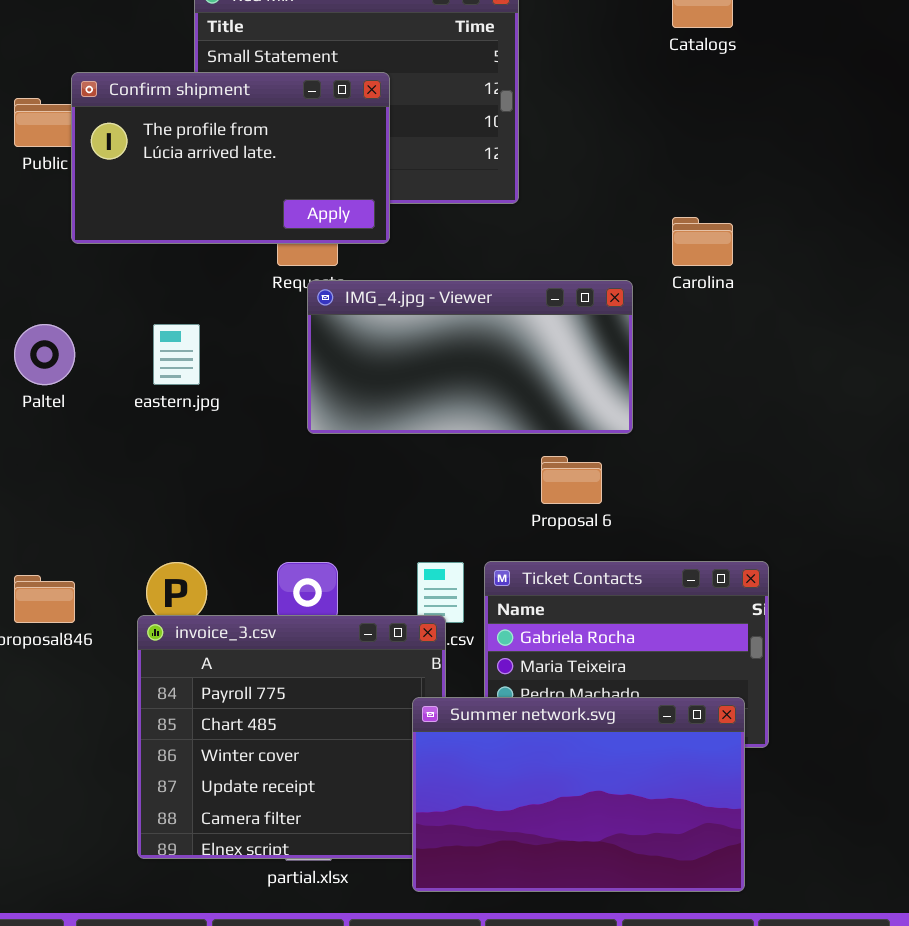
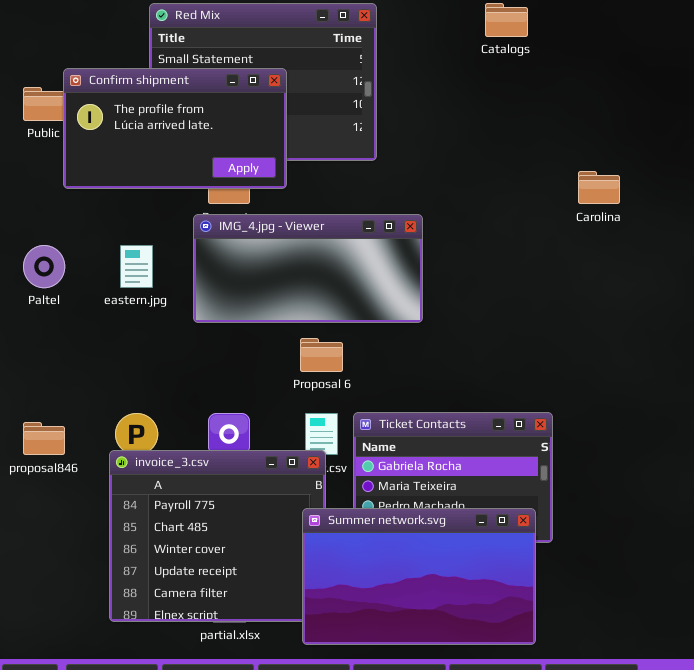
Carolina: [672,217,733,266] -> [578,171,620,204], moved
IMG_4.jpg - Viewer: [307,280,633,434] -> [193,214,423,323], moved
Proposal 6: [541,456,602,504] -> [300,338,343,372], moved

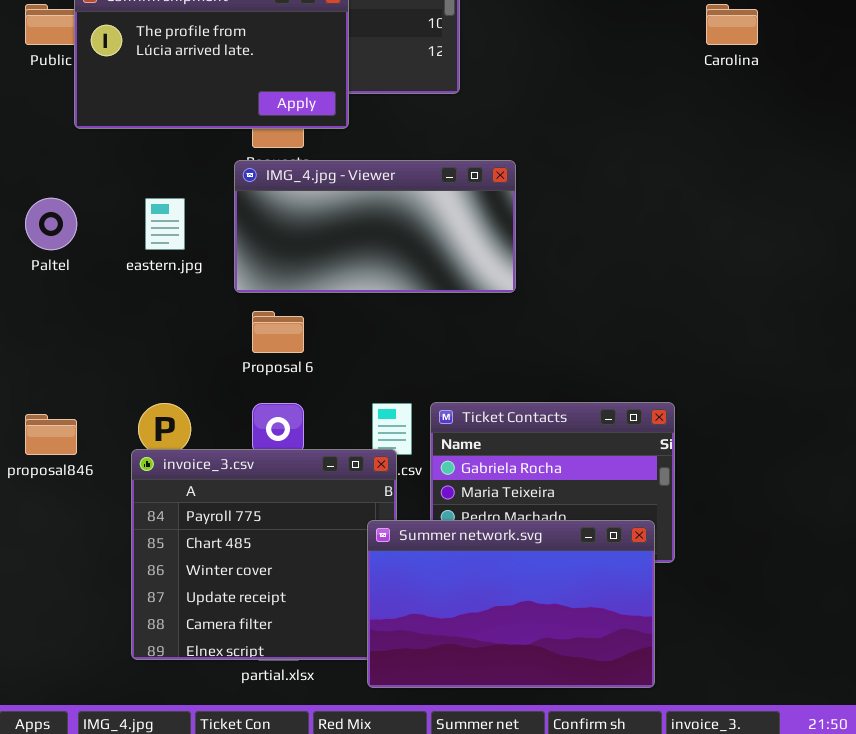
Carolina: [578,171,620,204] -> [706,4,758,45], moved
Proposal 6: [300,338,343,372] -> [252,311,304,353], moved

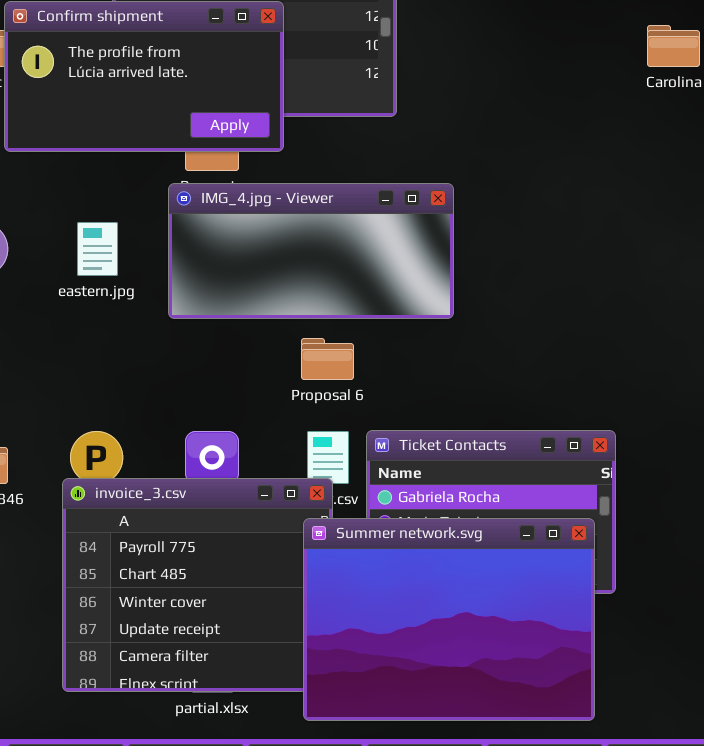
Proposal 6: [252,311,304,353] -> [301,338,354,380], moved
Summer network.svg: [367,520,655,688] -> [303,518,595,721], resized

